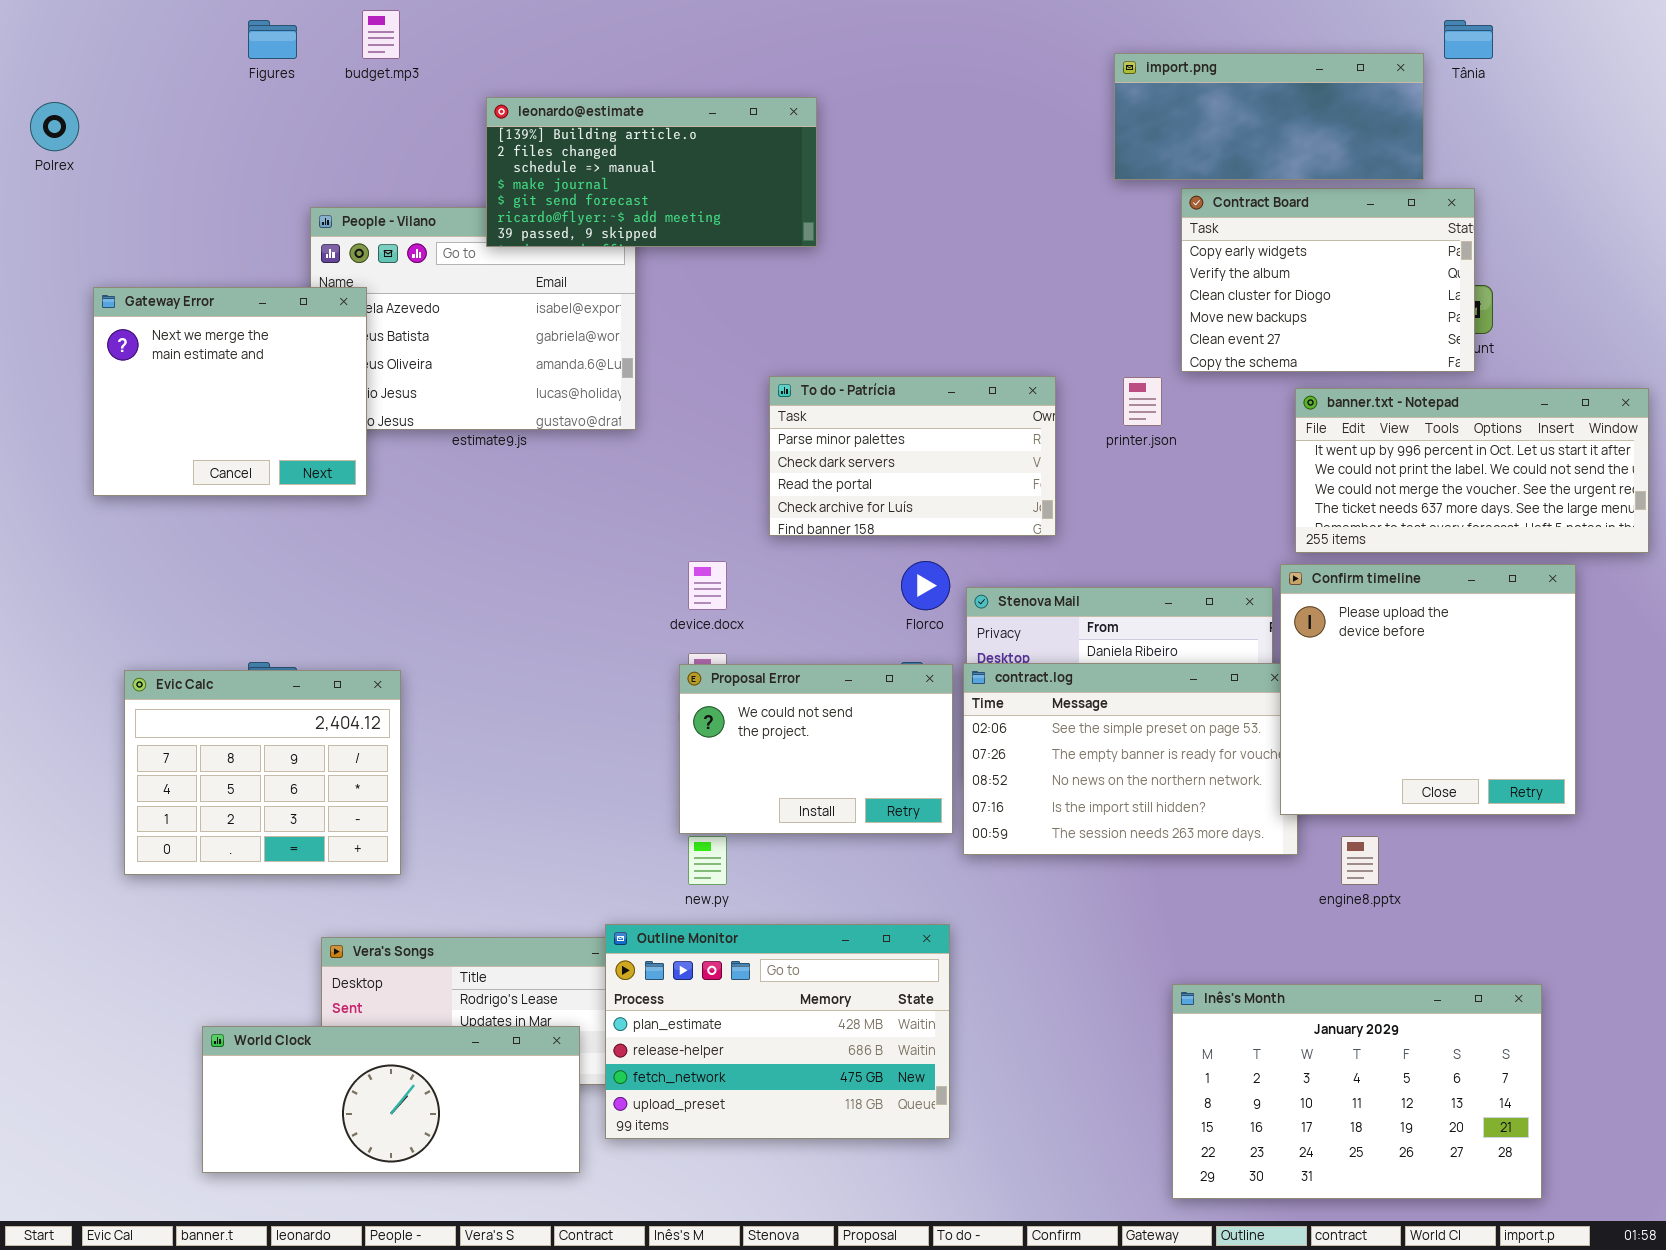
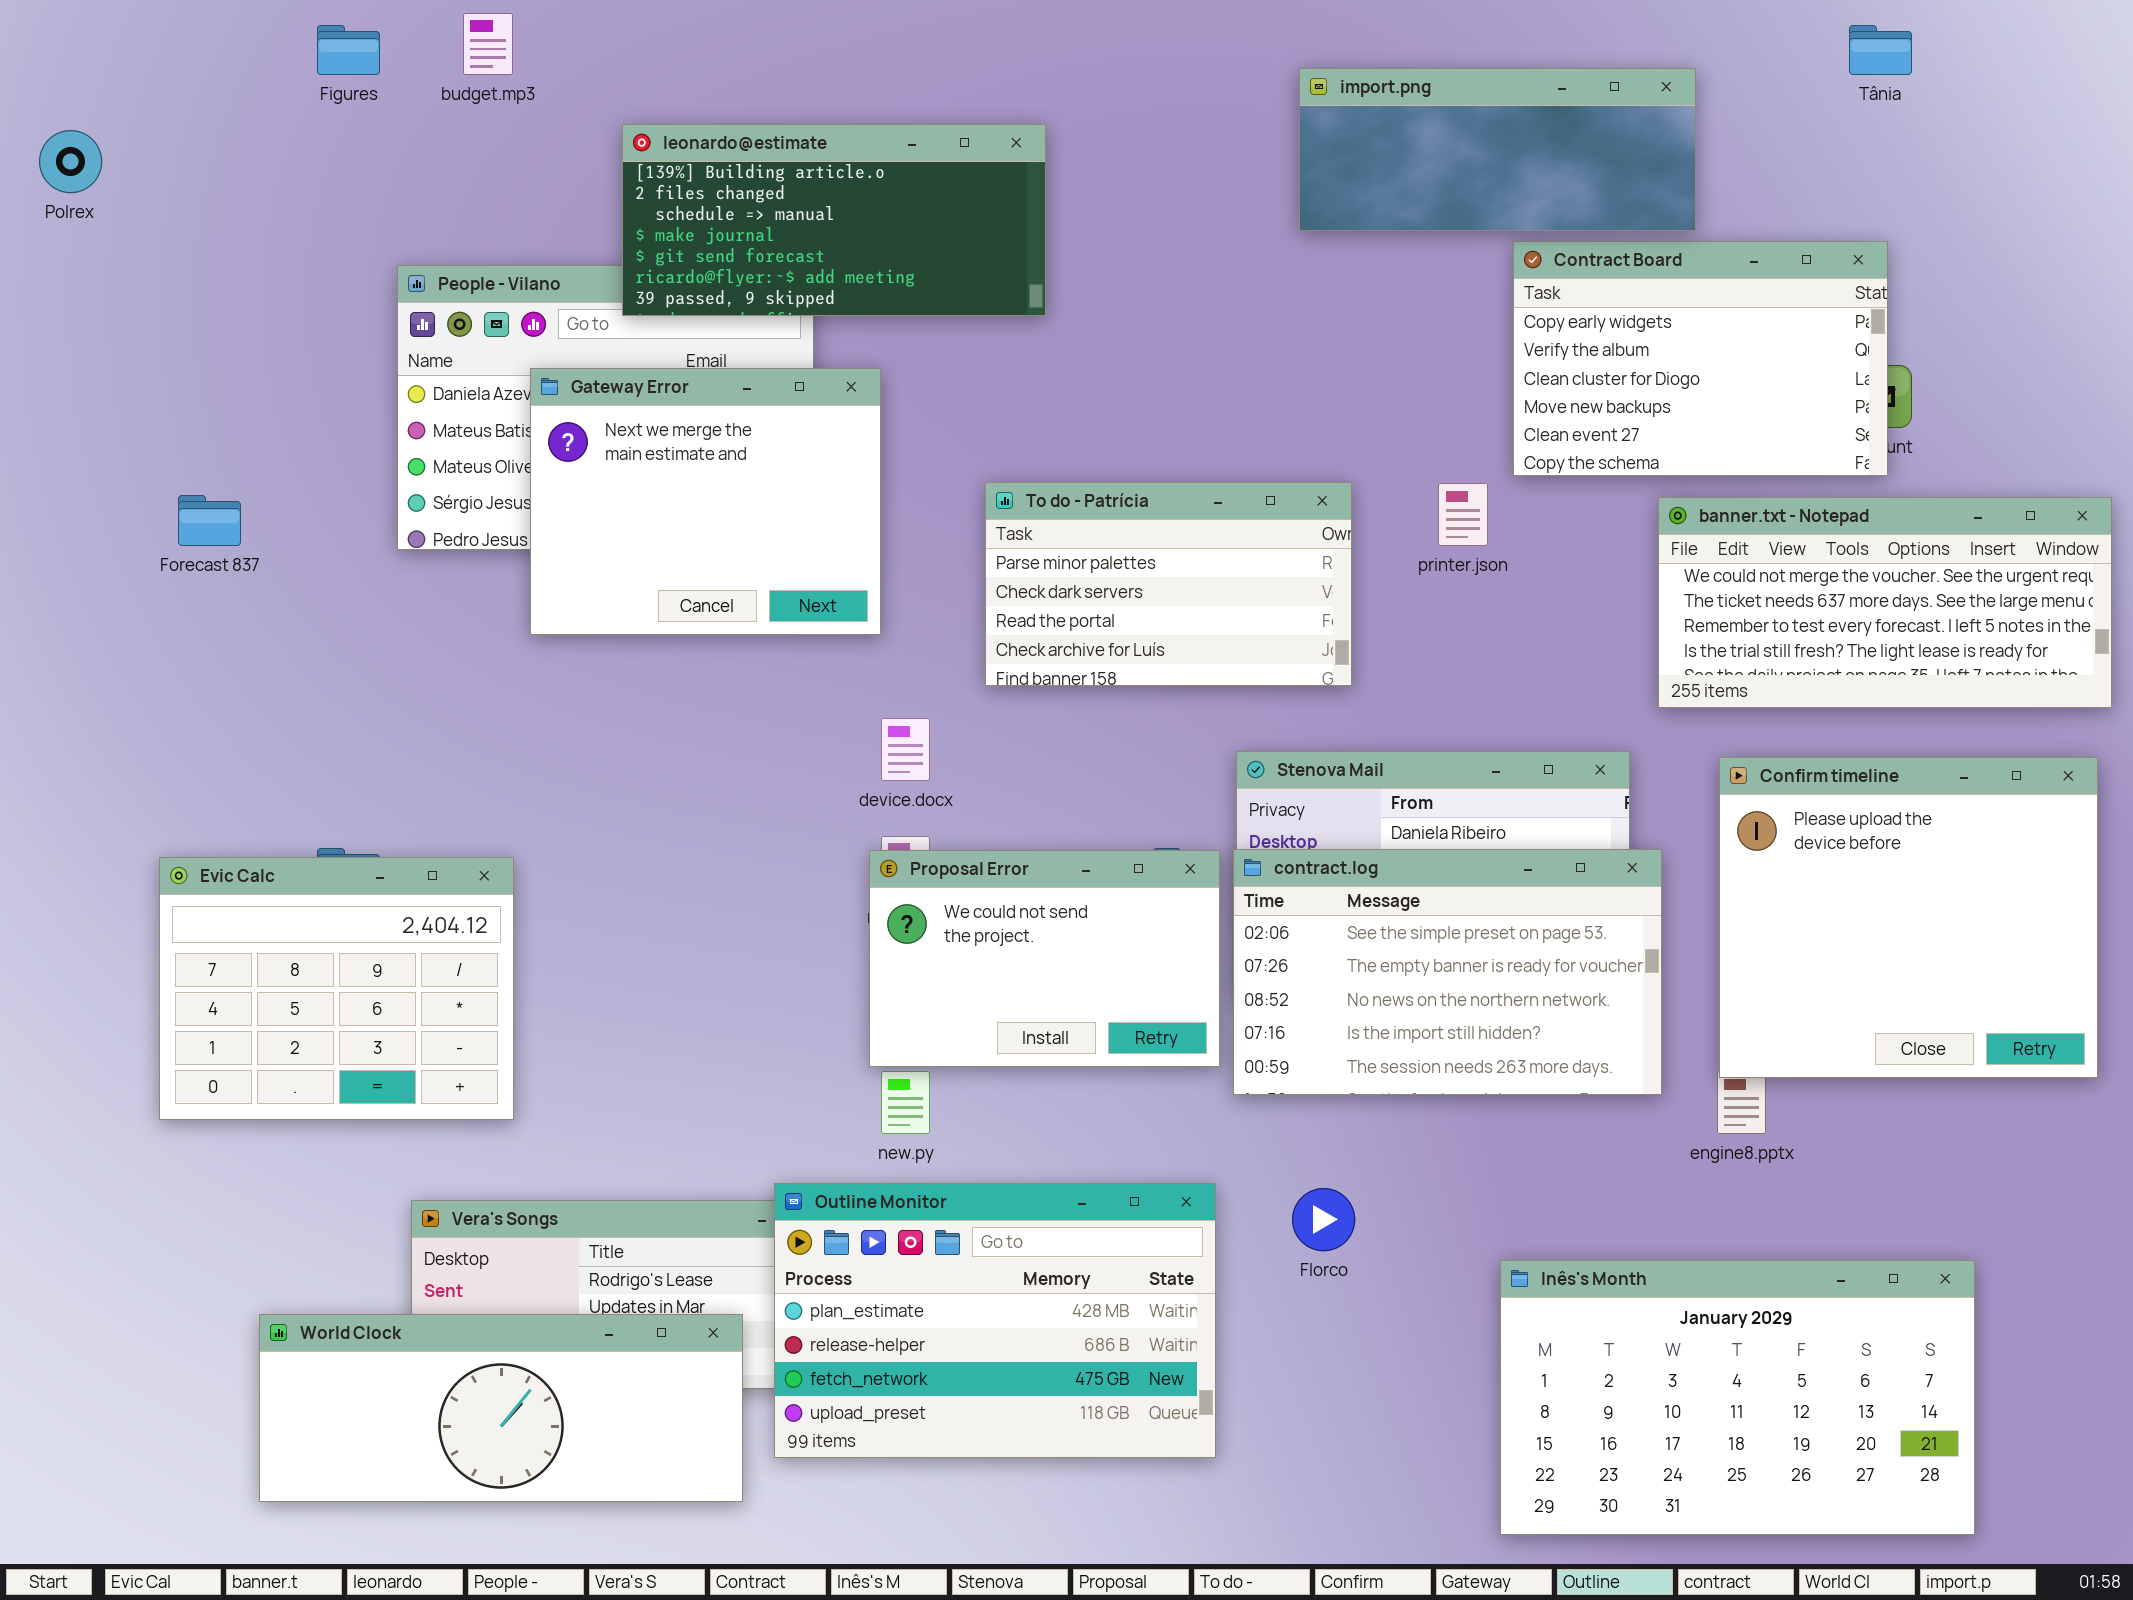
import.png: [1114,53,1424,180] -> [1299,68,1696,231], moved
Gateway Error: [93,287,367,496] -> [530,368,881,635], moved
banner.txt - Notepad: [1295,388,1649,553] -> [1658,497,2112,708], scrolled down 2 rows
Florco: [901,561,950,610] -> [1292,1188,1355,1251], moved
Confirm timeline: [1280,564,1576,815] -> [1719,757,2098,1078], moved

